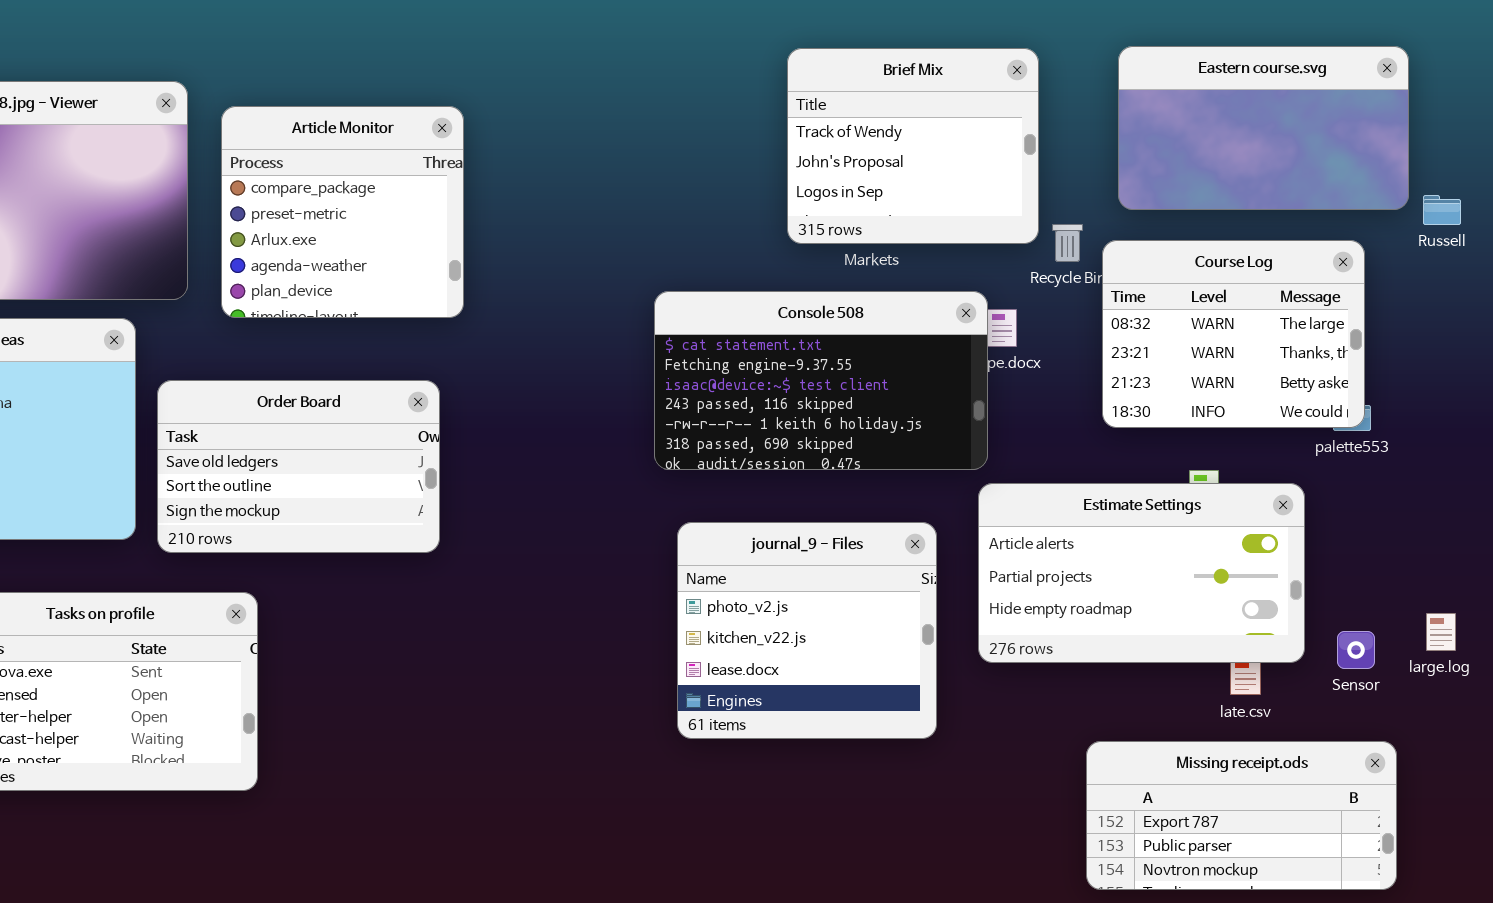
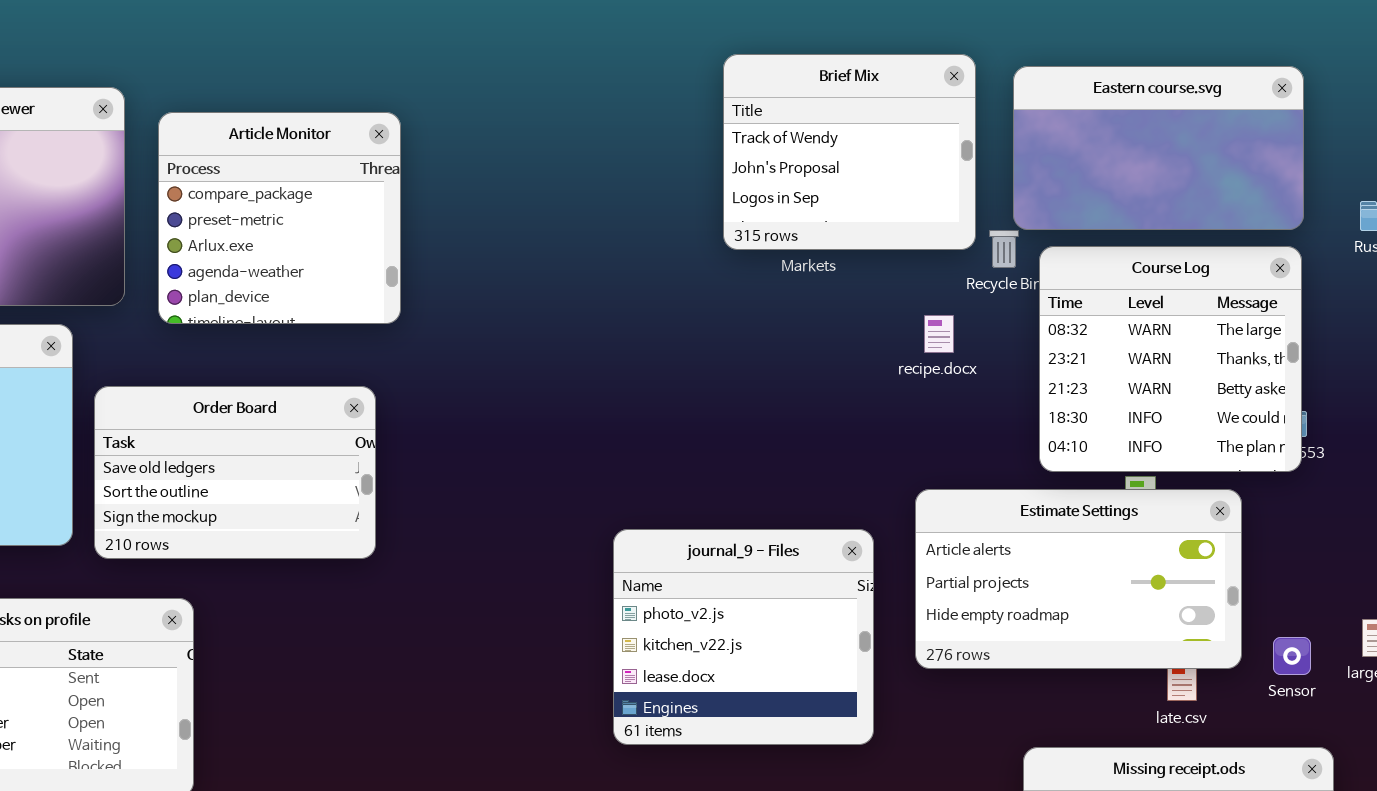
Eastern course.svg: [1118,46,1409,210] -> [1013,66,1304,230], moved
Course Log: [1102,240,1365,428] -> [1039,246,1302,472], resized
Console 508: [654,291,988,470] -> none, closed

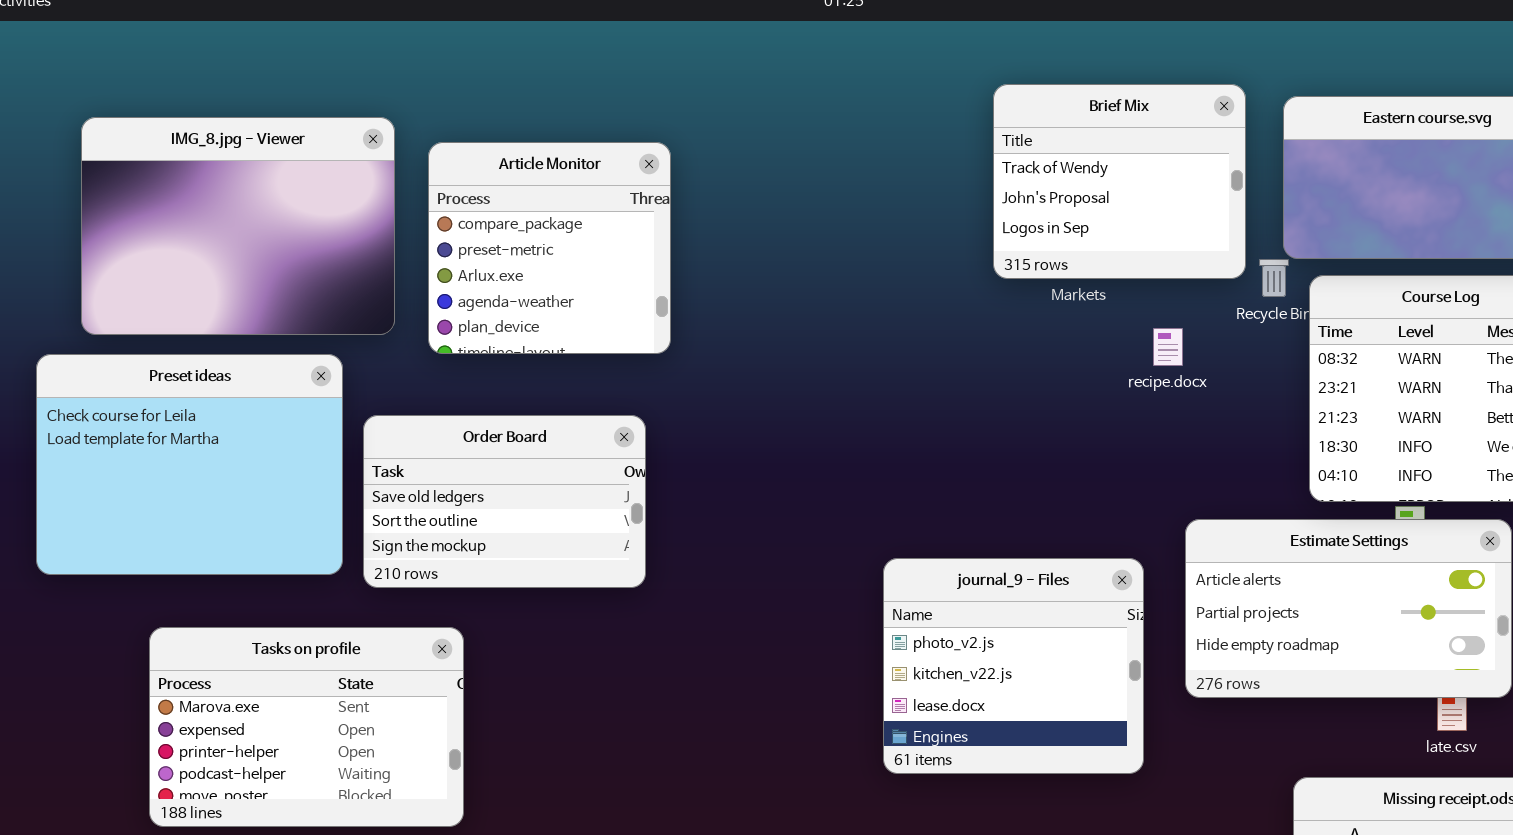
recipe.docx: [924,315,954,353] -> [1153,328,1183,366], moved

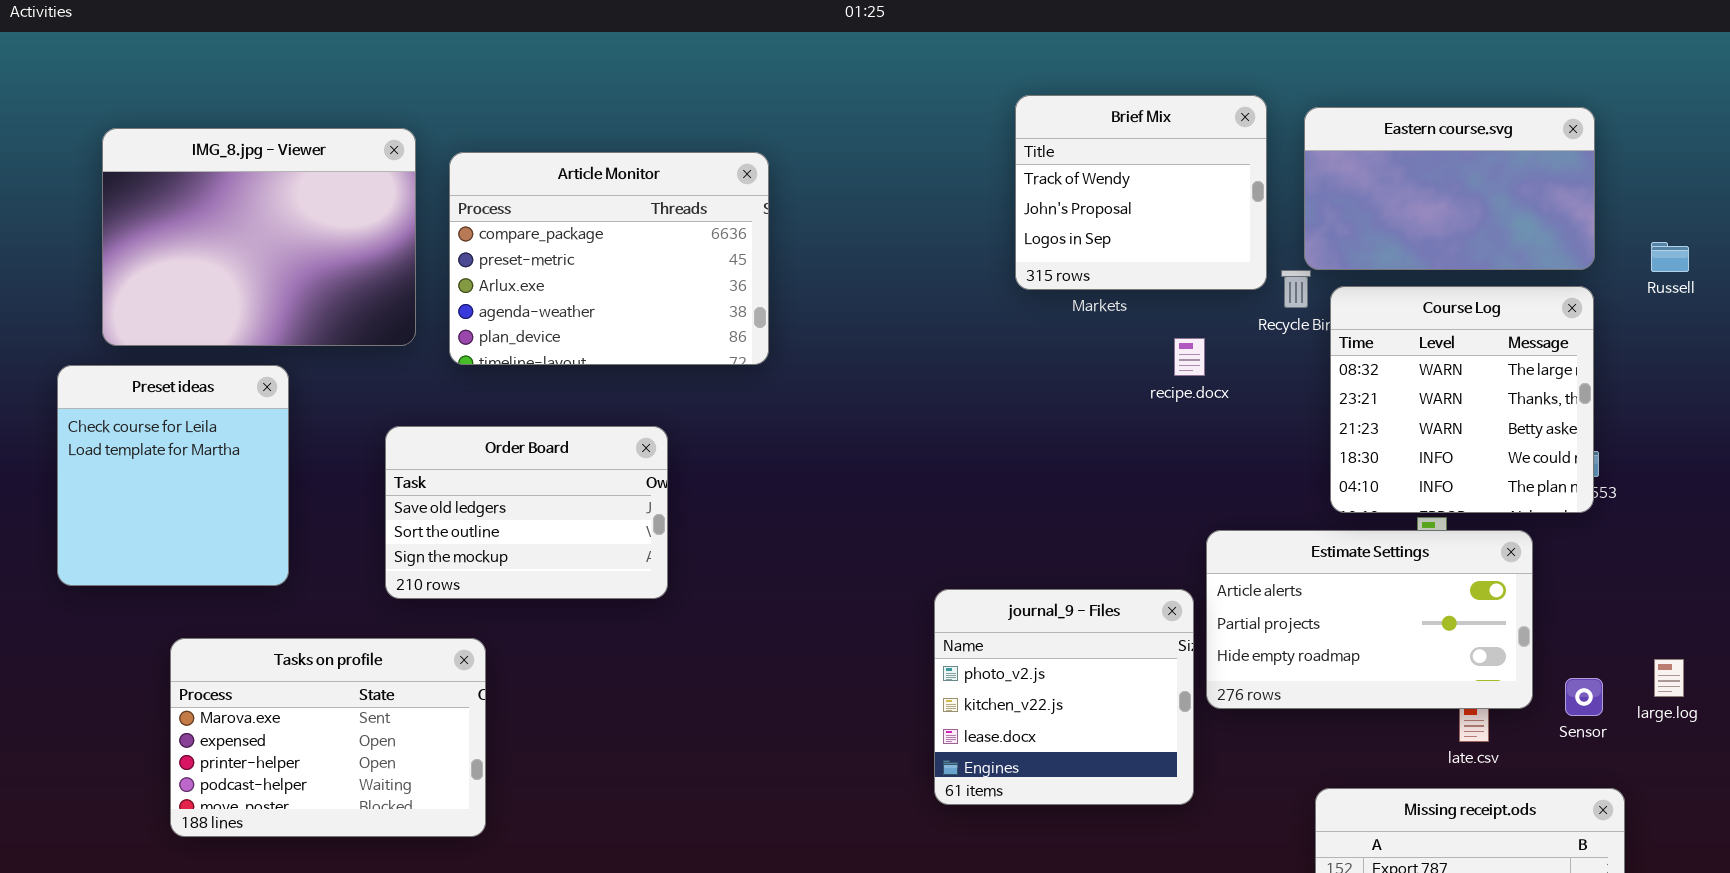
Article Monitor: [428,142,671,354] -> [449,152,769,365], resized
Preset ideas: [36,354,343,575] -> [57,365,289,586], resized
journal_9 - Files: [883,558,1144,774] -> [934,589,1194,805], moved

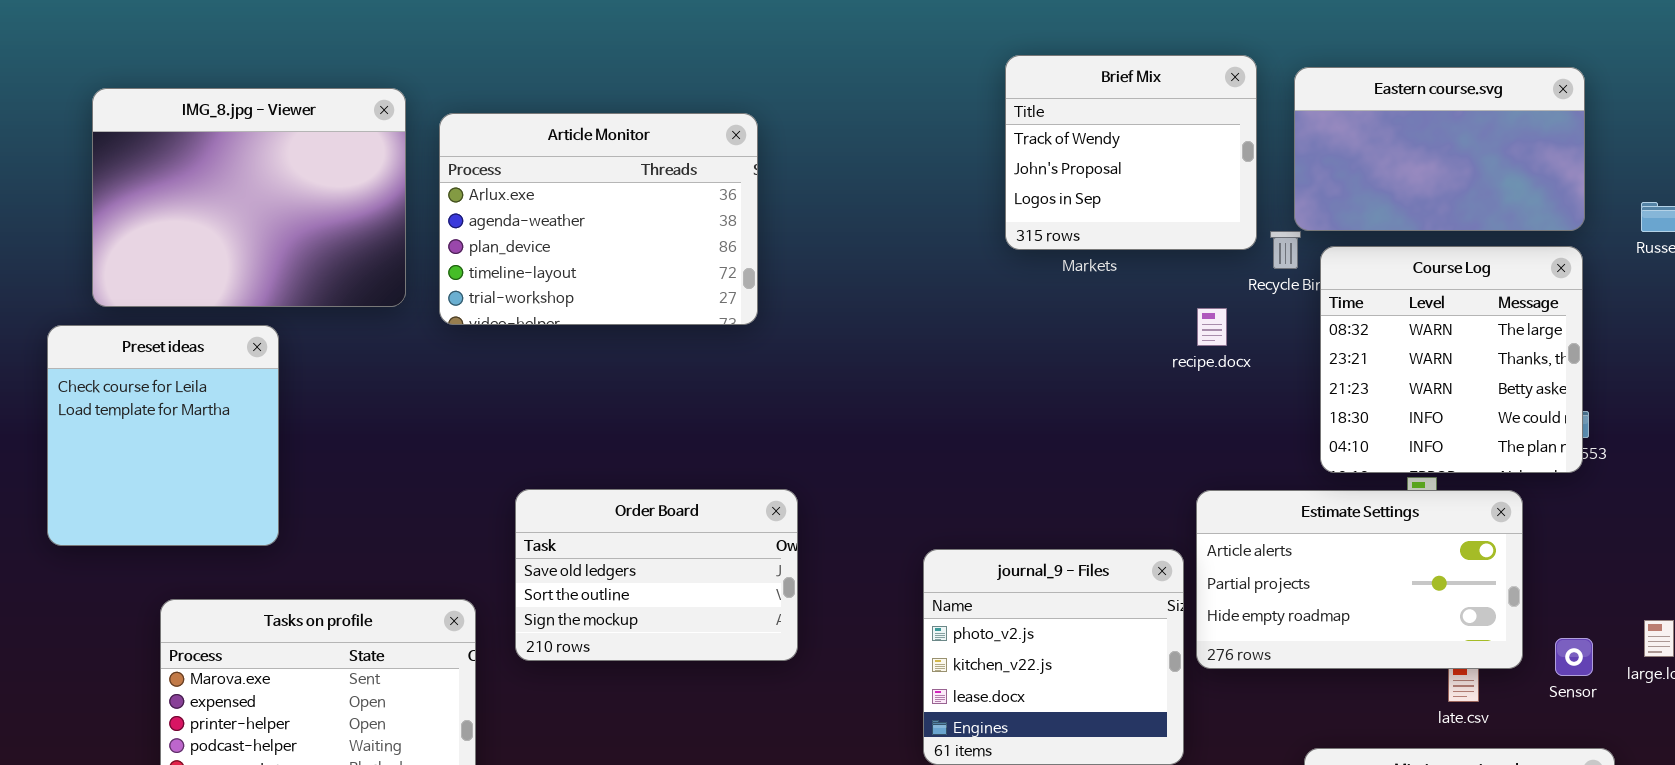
Article Monitor: [449,152,769,365] -> [439,113,758,325], scrolled down 2 rows
recipe.docx: [1174,338,1205,376] -> [1197,308,1227,346], moved
Order Board: [385,426,668,599] -> [515,489,798,661], moved

